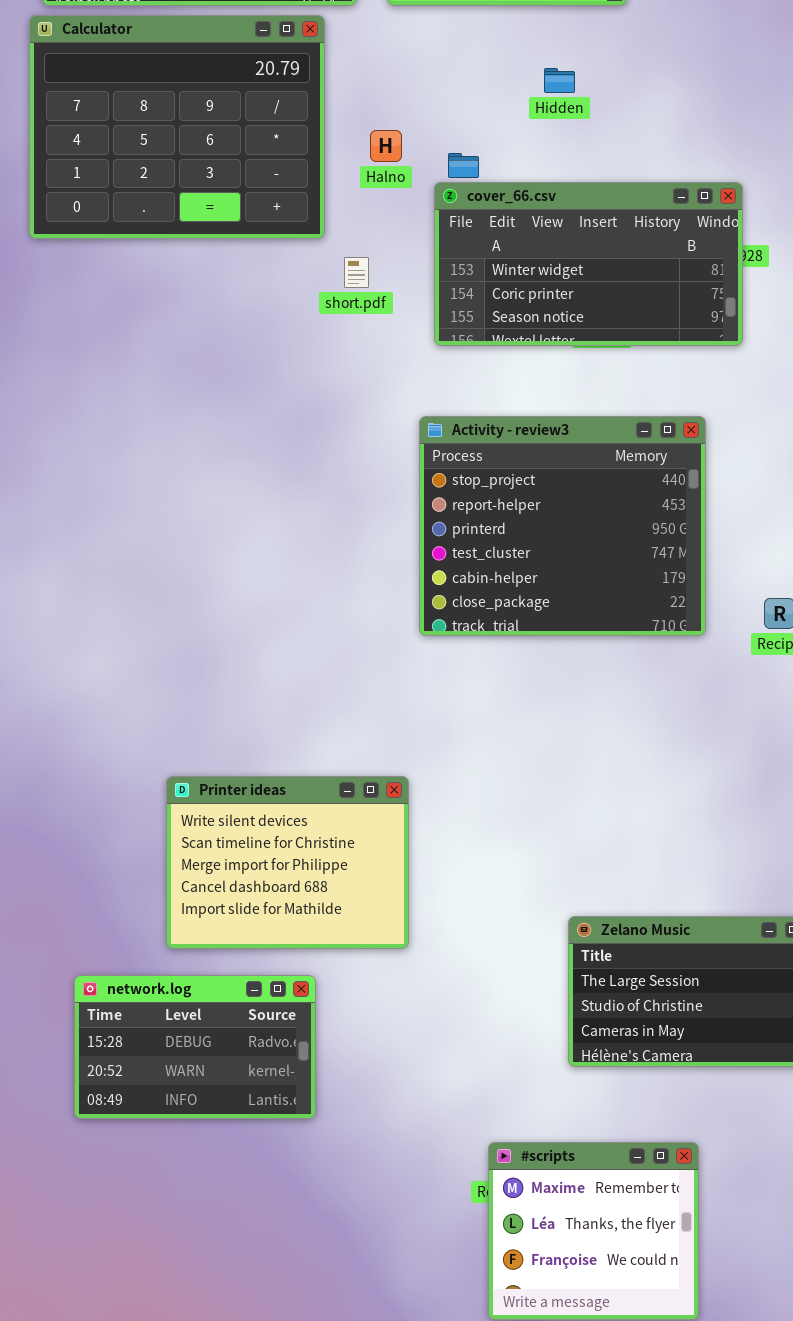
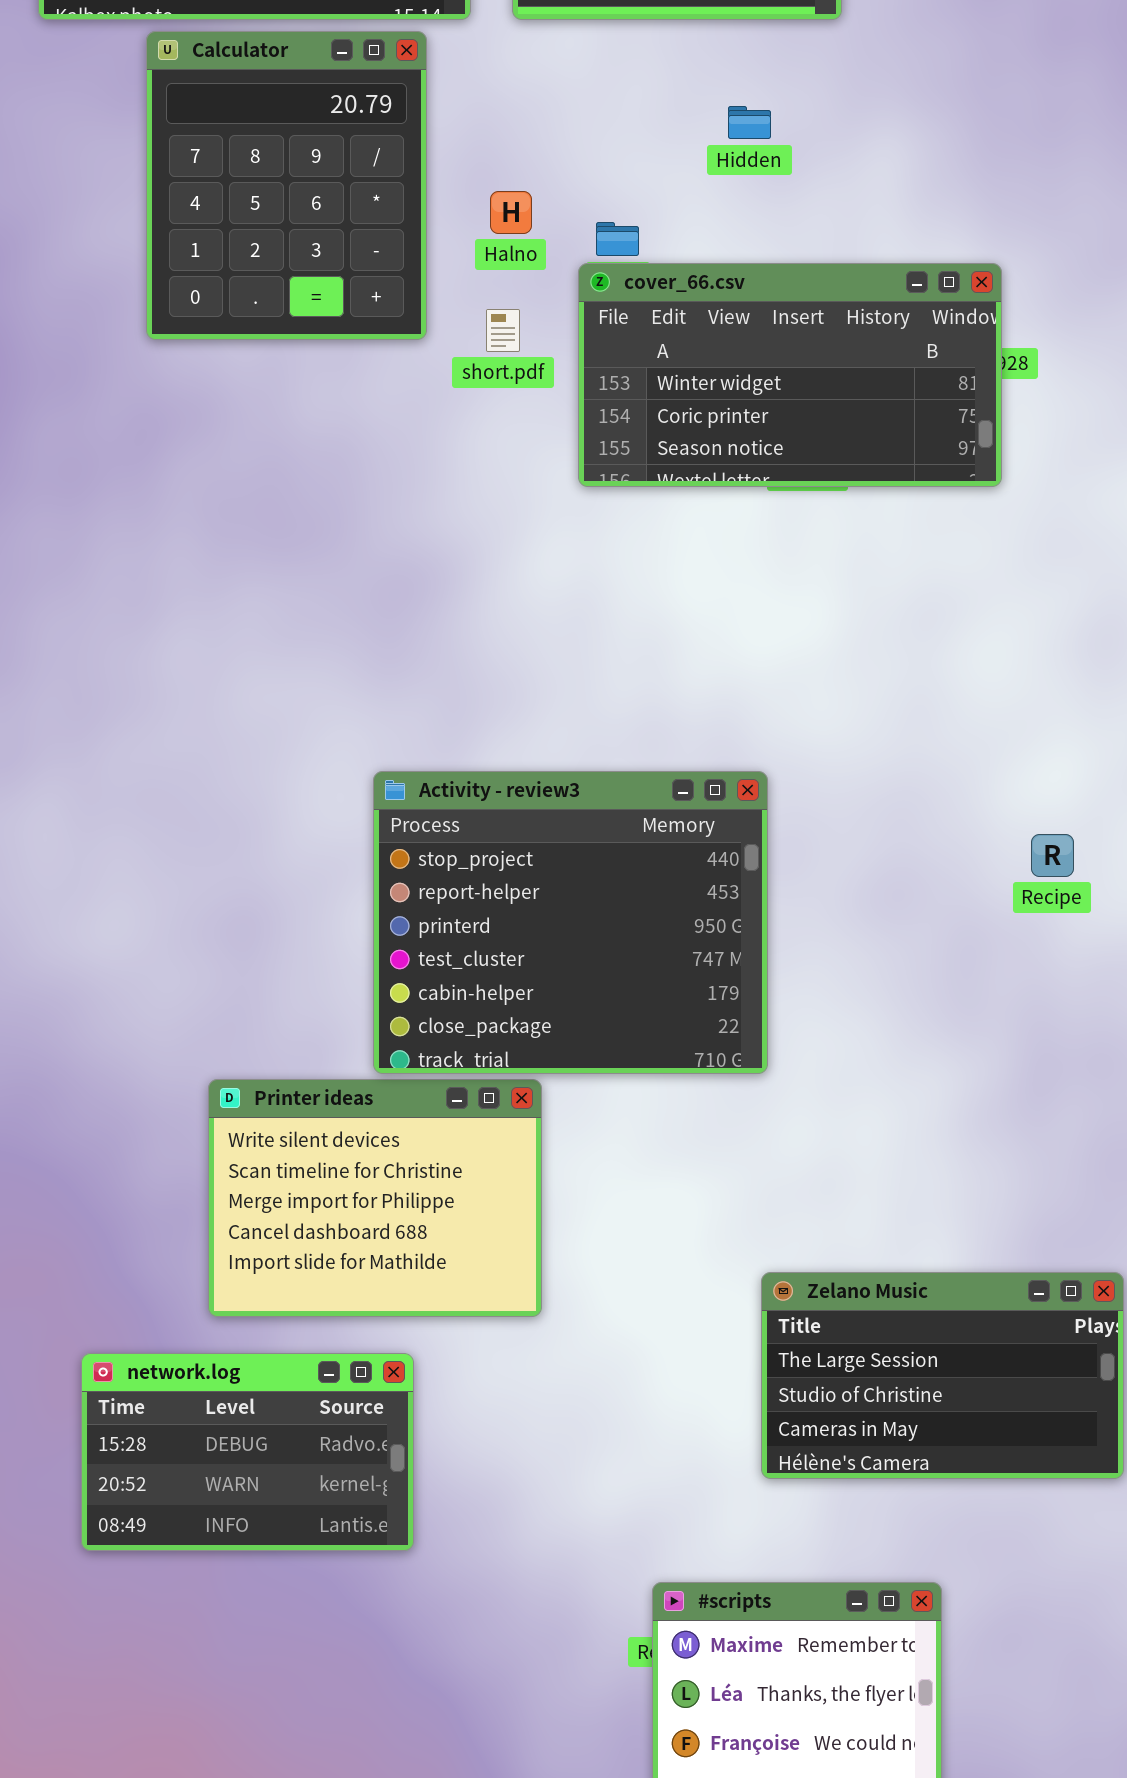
Calculator: [29,15,325,239] -> [146,31,427,340], resized
short.pdf: [344,257,369,288] -> [486,309,520,352], moved
Activity - review3: [419,416,706,636] -> [373,771,768,1074], moved

